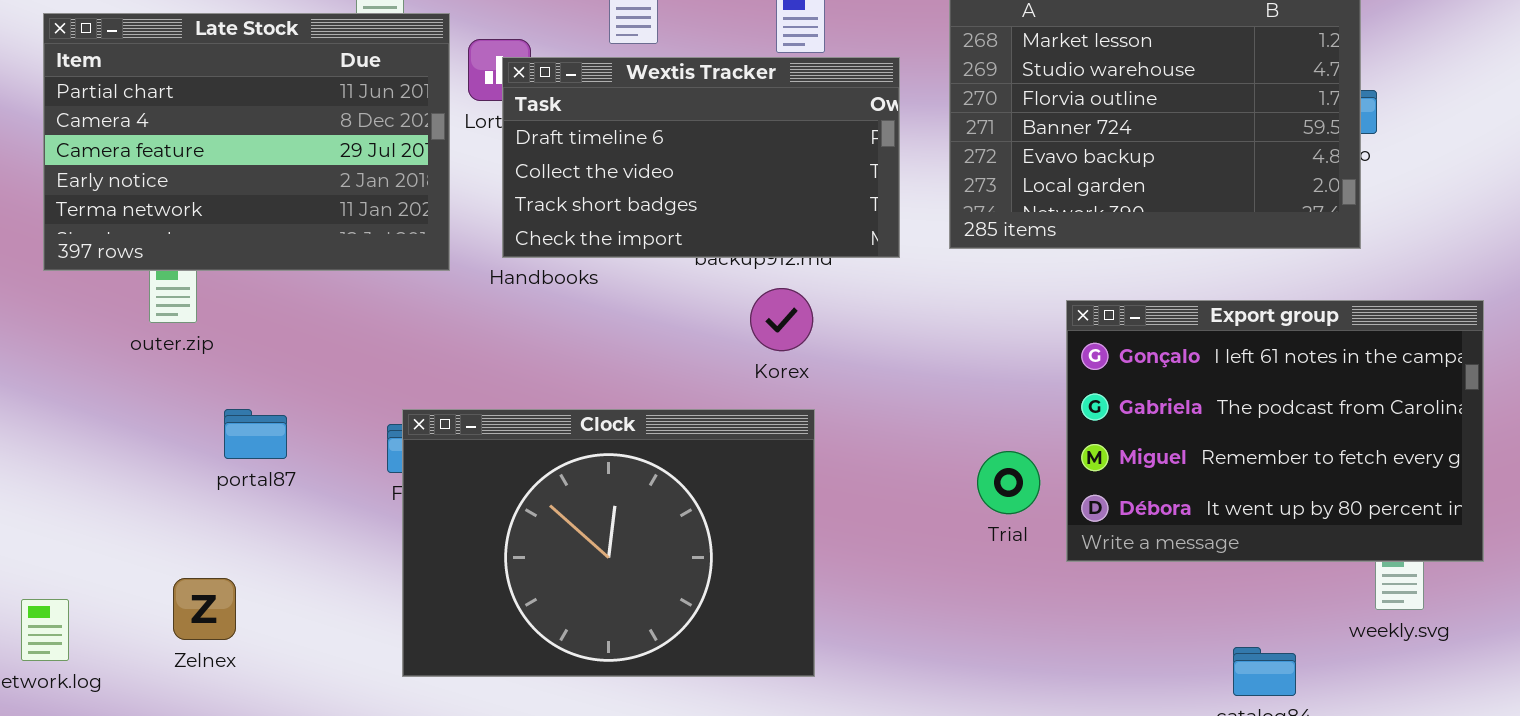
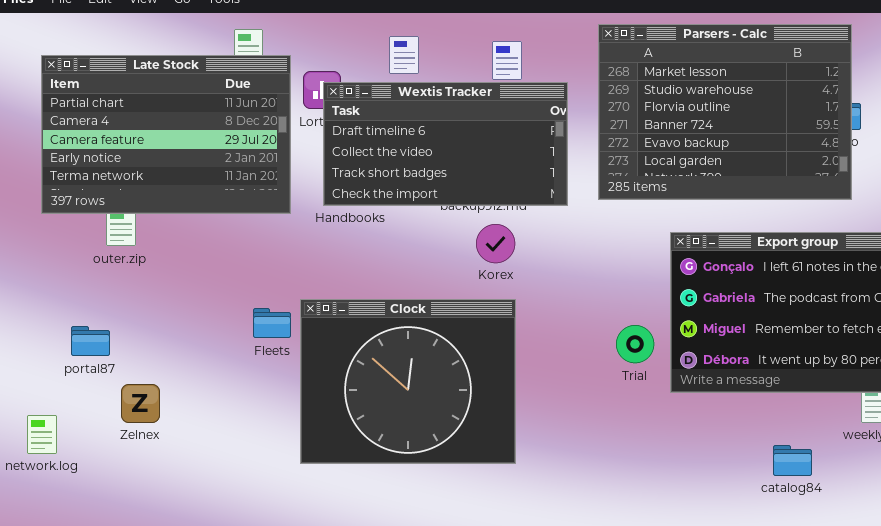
portal87: [224,409,287,459] -> [71,326,110,356], moved
Clock: [402,409,815,677] -> [300,299,516,464], resized
Zelnex: [173,578,236,640] -> [121,384,160,423], moved

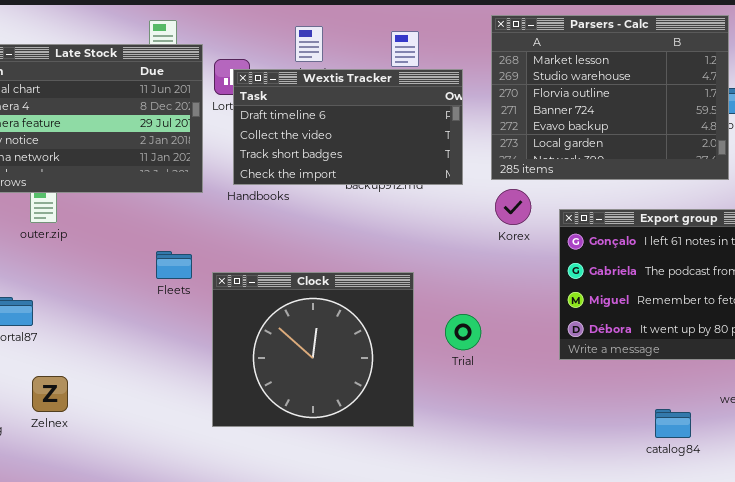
Korex: [476,224,515,263] -> [495,189,531,225], moved
Fleets: [253,308,291,338] -> [156,251,192,279], moved
Trial: [616,325,654,363] -> [445,314,481,350], moved
Zelnex: [121,384,160,423] -> [32,376,68,412], moved

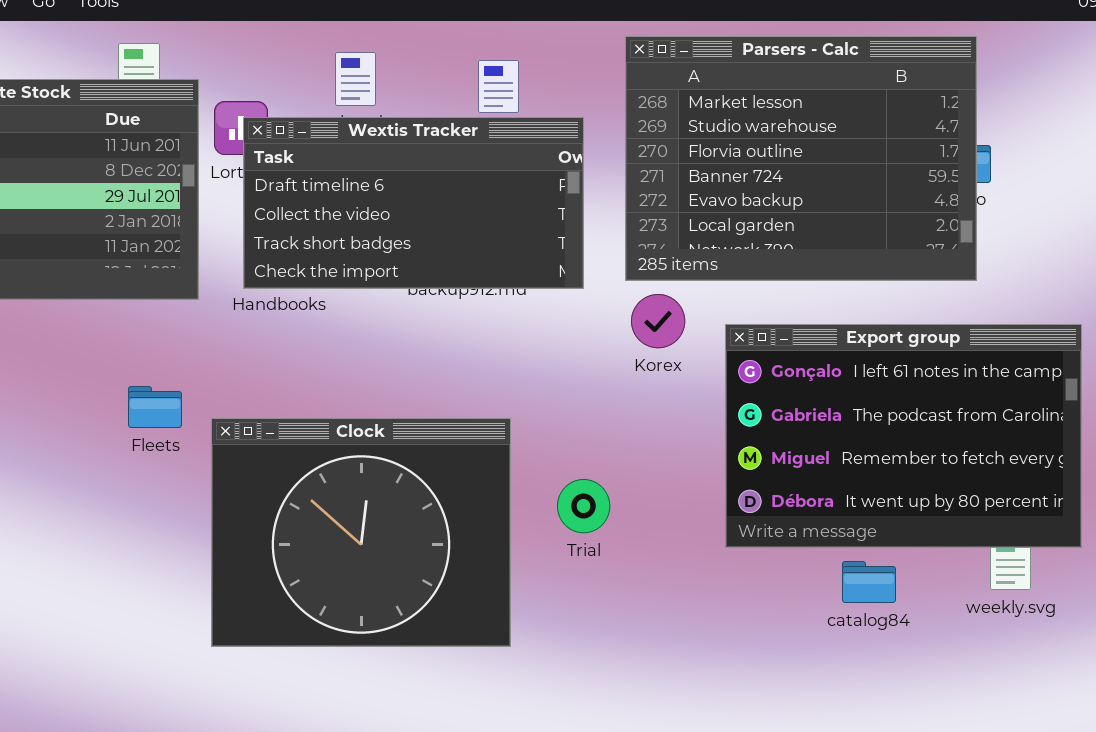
catalog84: [655,409,691,438] -> [842,561,896,603], moved

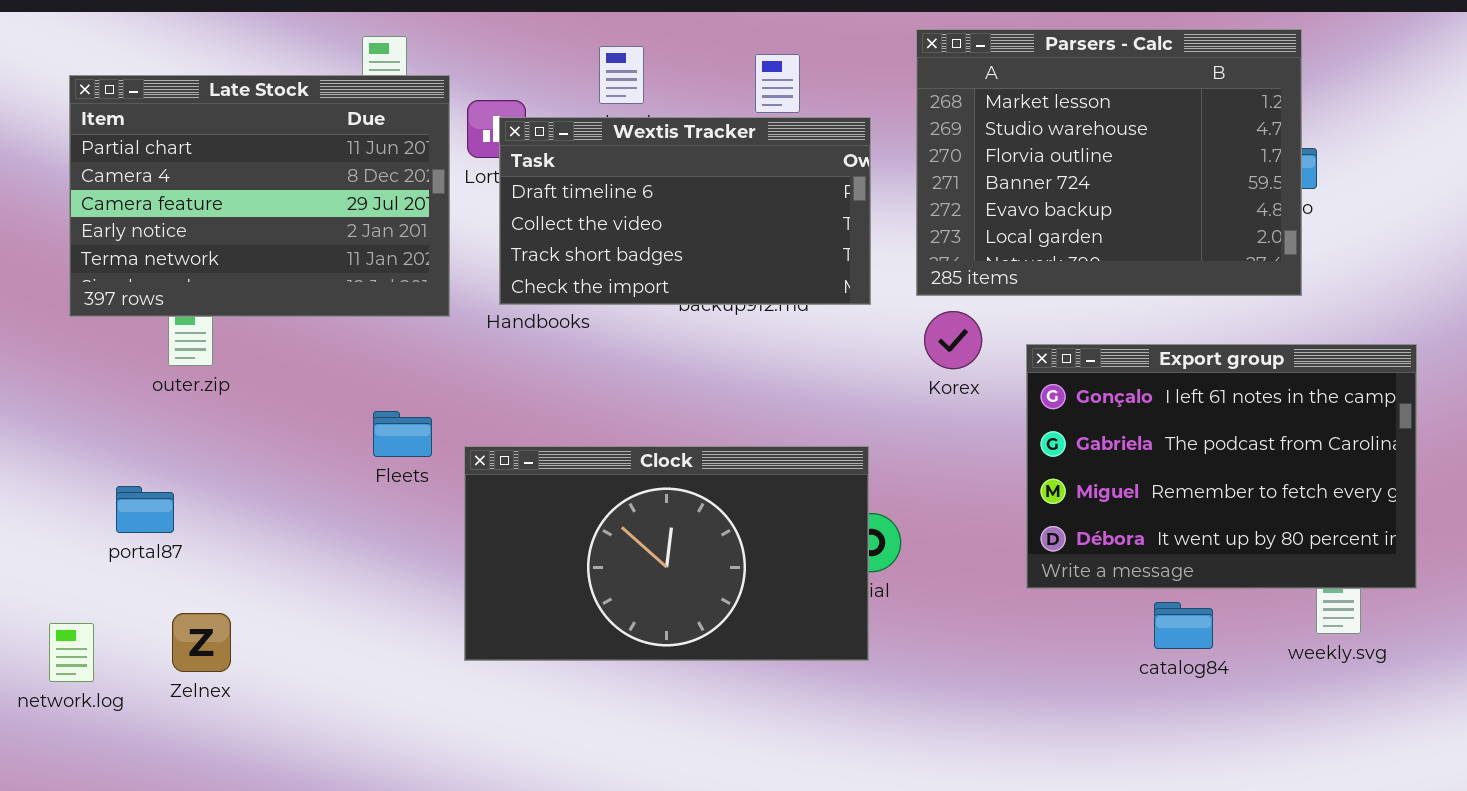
Clock: [211,418,511,647] -> [464,446,869,661], resized

